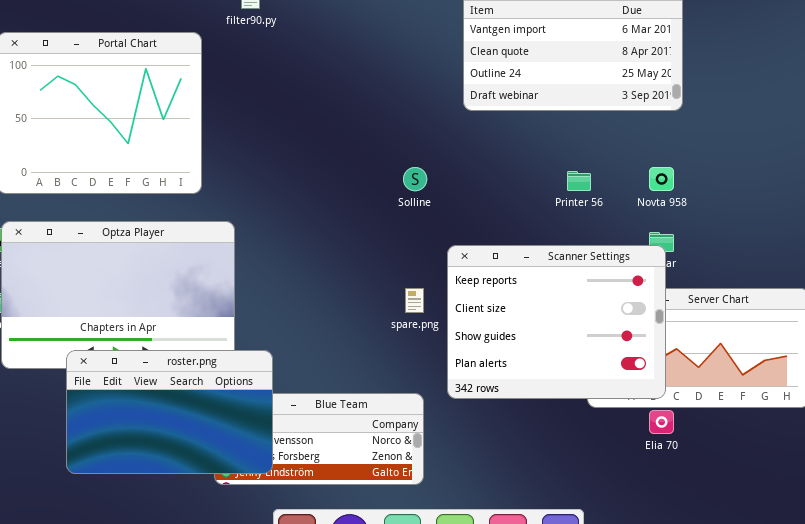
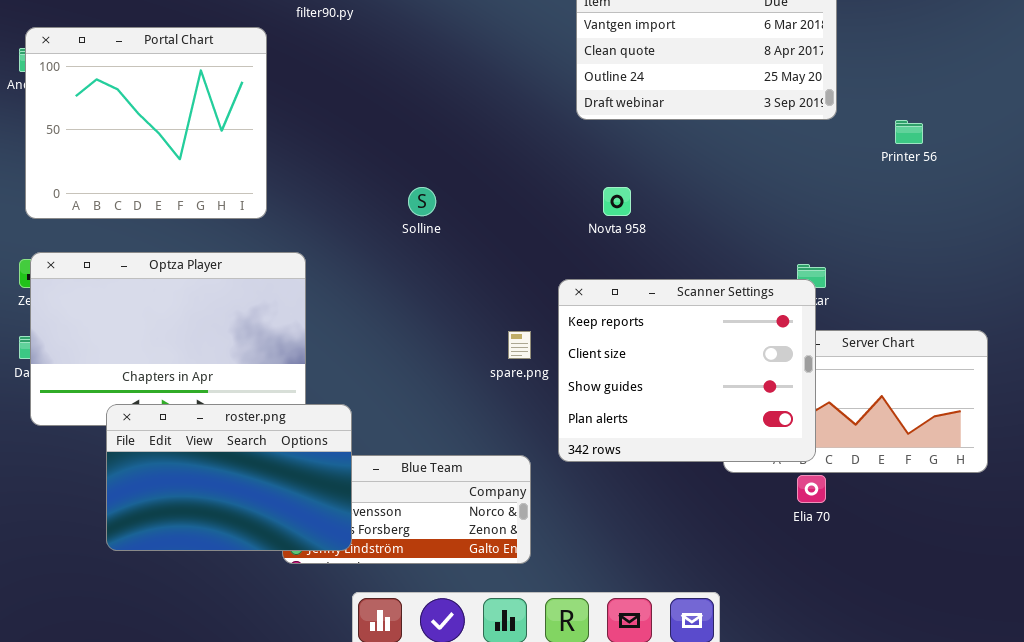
Solline: [403,167,427,191] -> [408,187,436,216], moved
Novta 958: [649,167,674,191] -> [603,187,631,216], moved
Printer 56: [567,171,591,191] -> [895,120,923,144], moved

